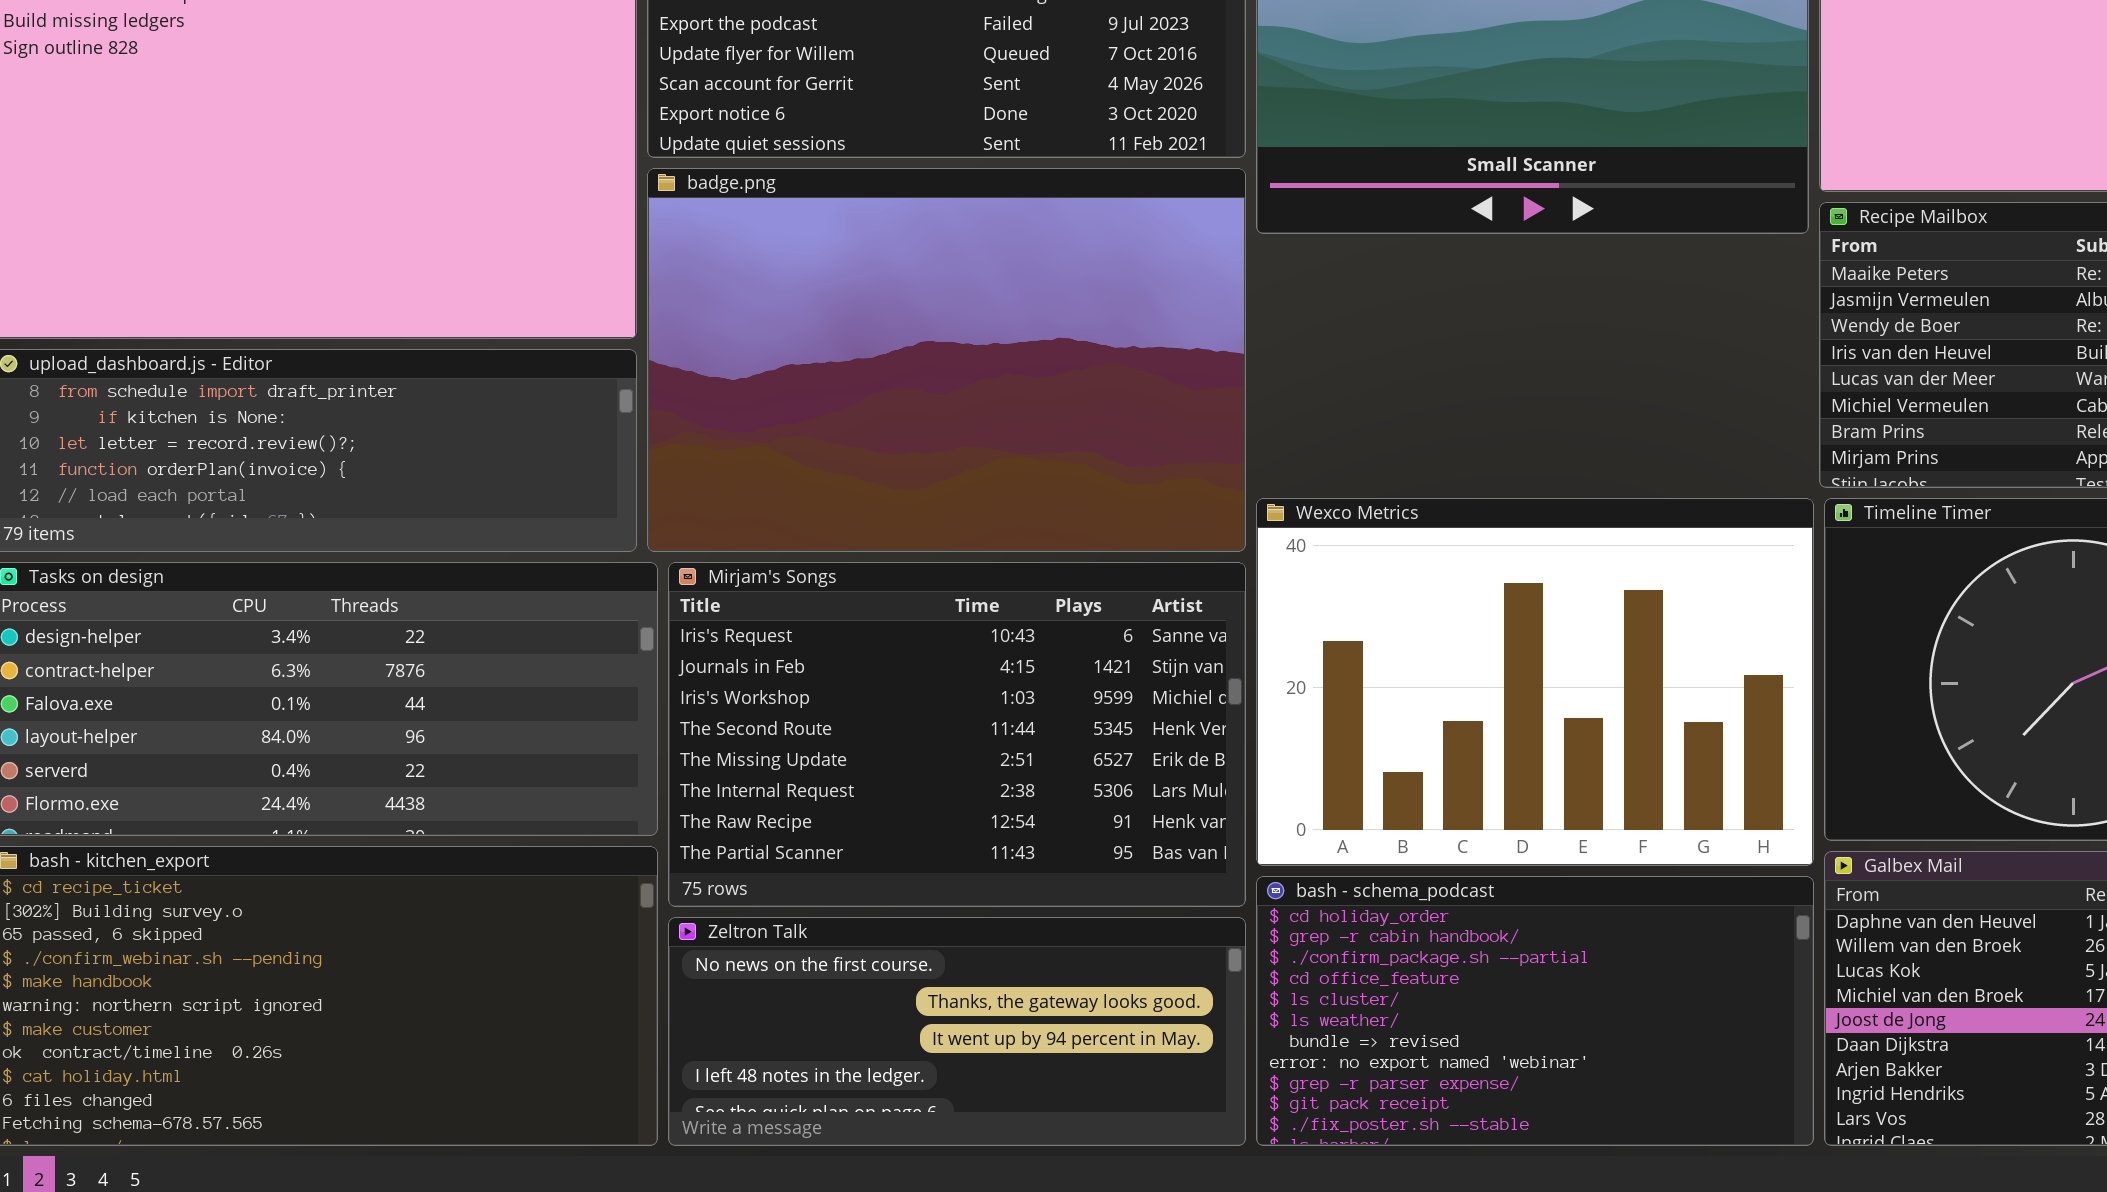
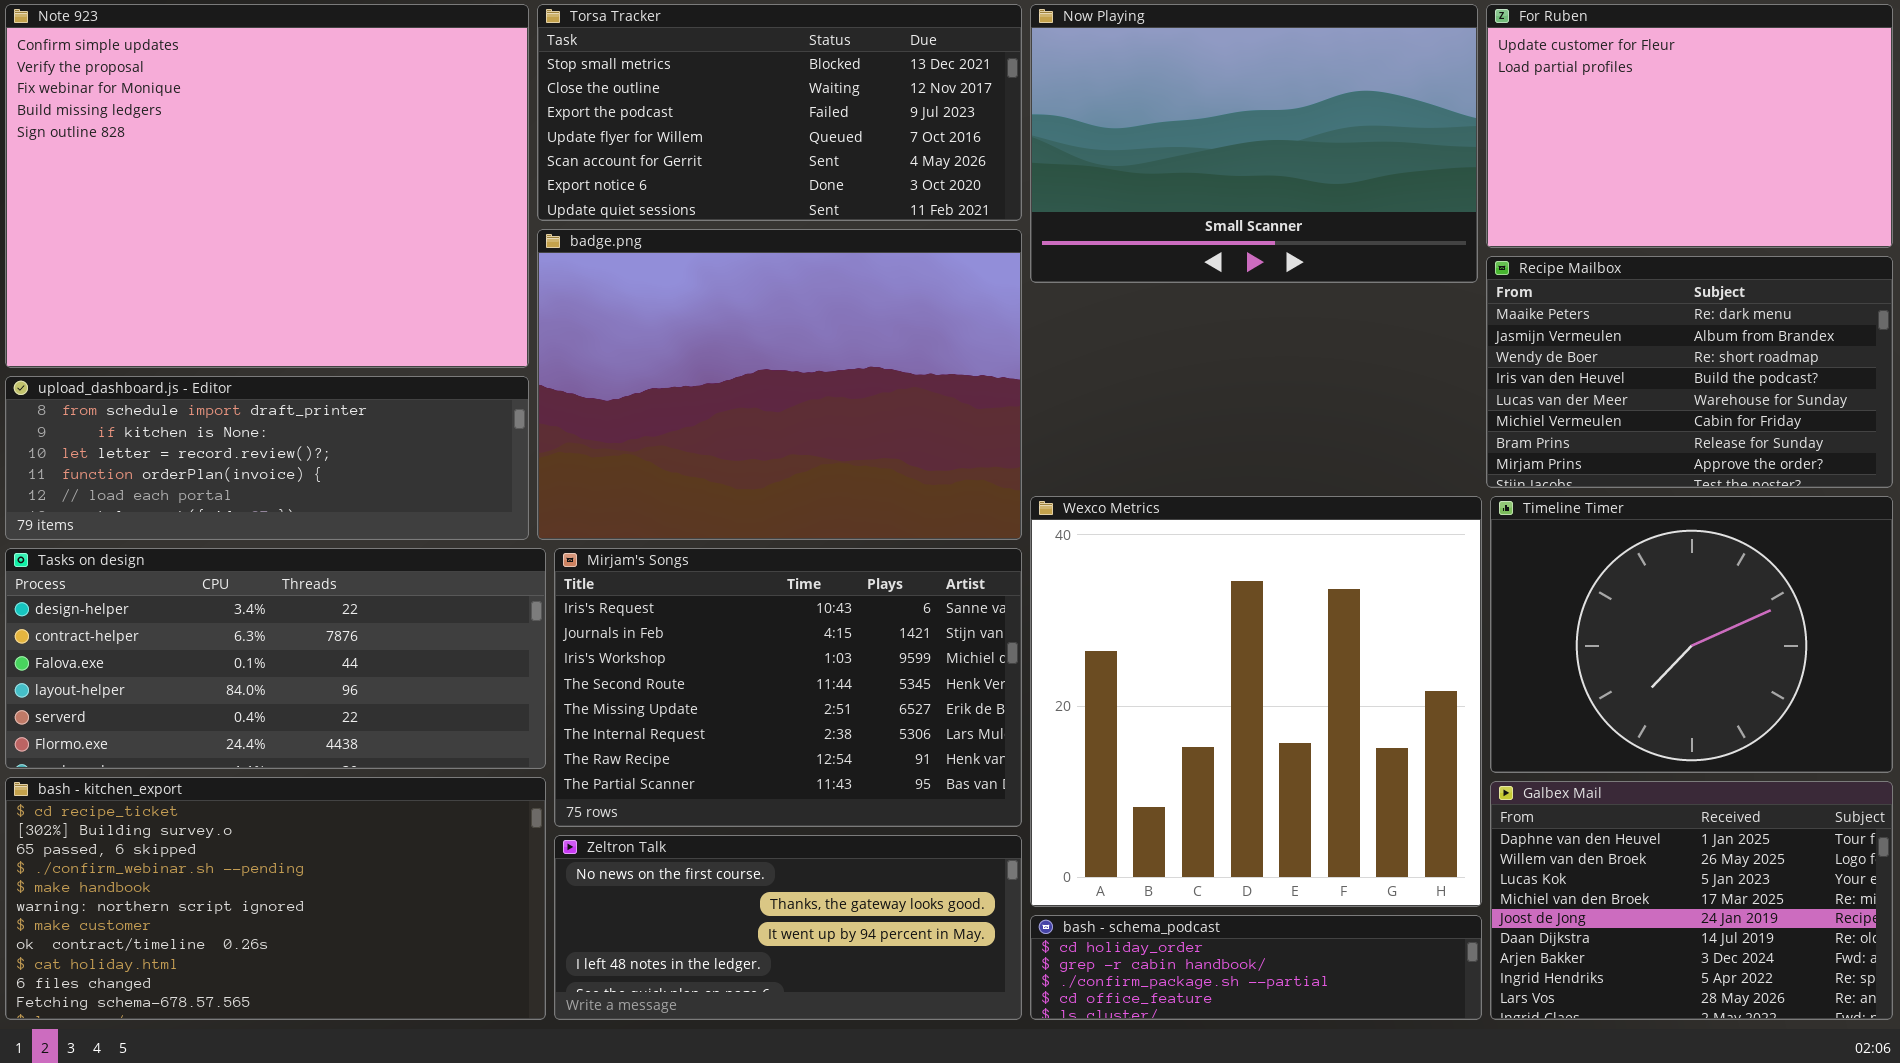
Wexco Metrics: [1256,498,1814,866] -> [1030,496,1482,907], resized
bash - schema_podcast: [1256,876,1814,1146] -> [1030,915,1482,1020], resized

